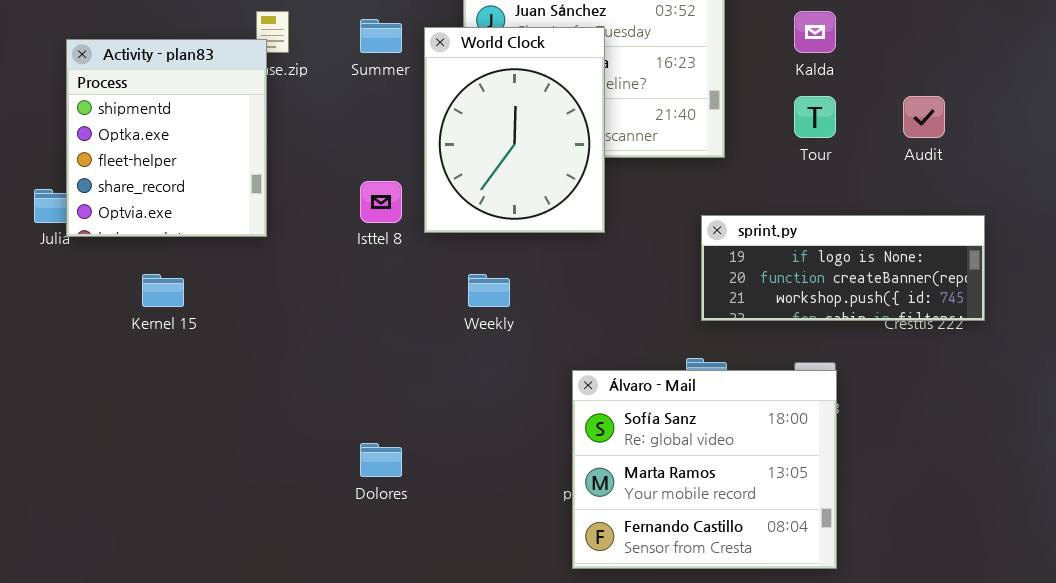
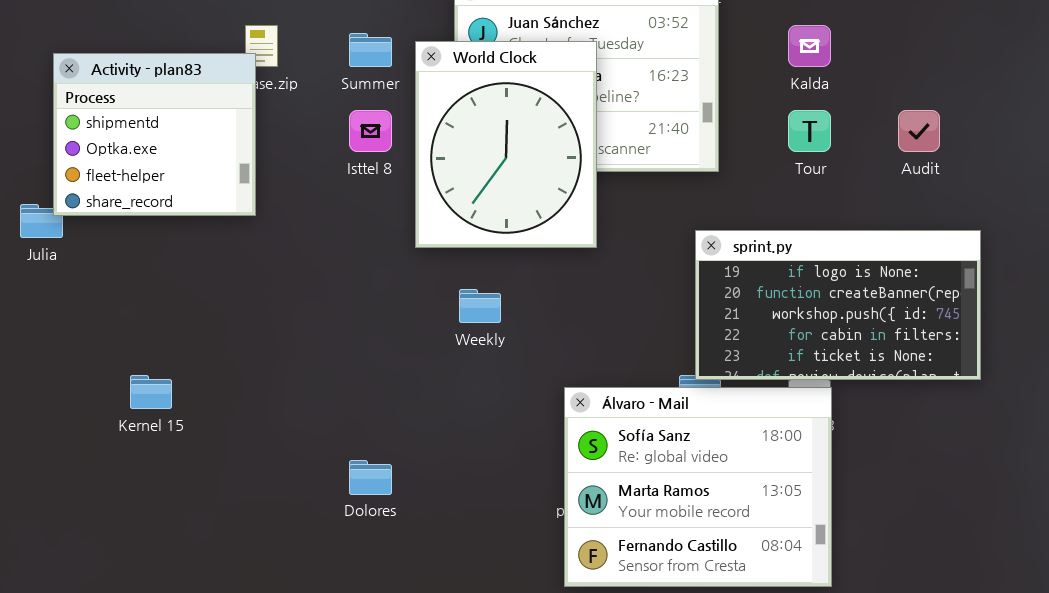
Activity - plan83: [66,39,267,237] -> [53,53,256,216], resized
Isttel 8: [360,181,402,223] -> [349,110,392,152], moved
sprint.py: [701,215,985,321] -> [695,230,981,380], resized
Kernel 15: [142,274,184,307] -> [130,375,172,409], moved

